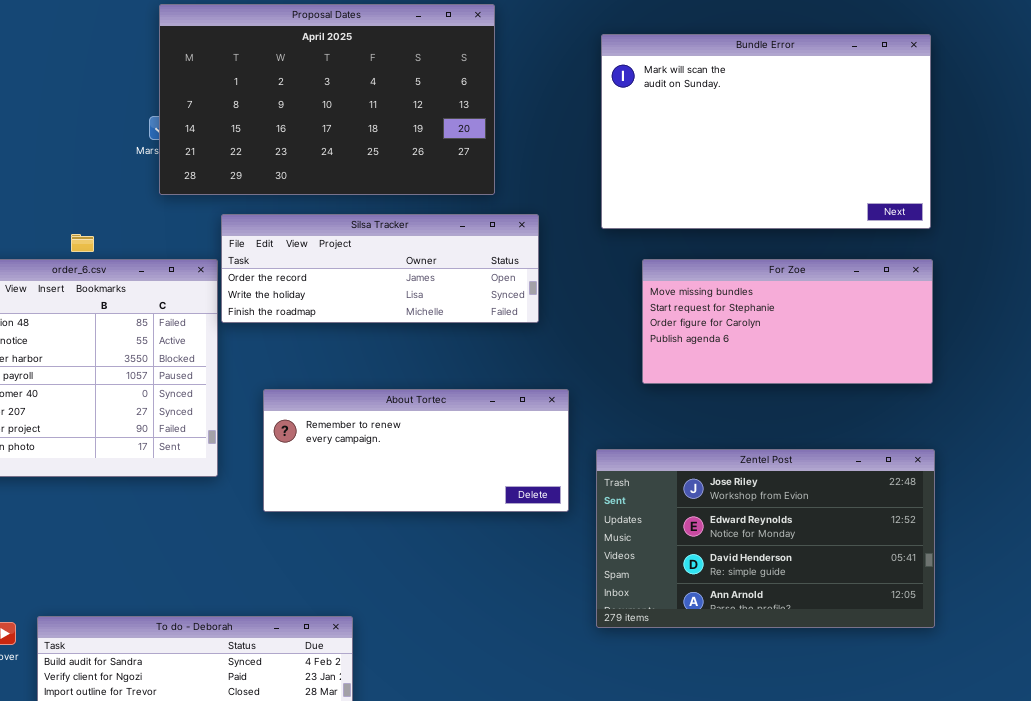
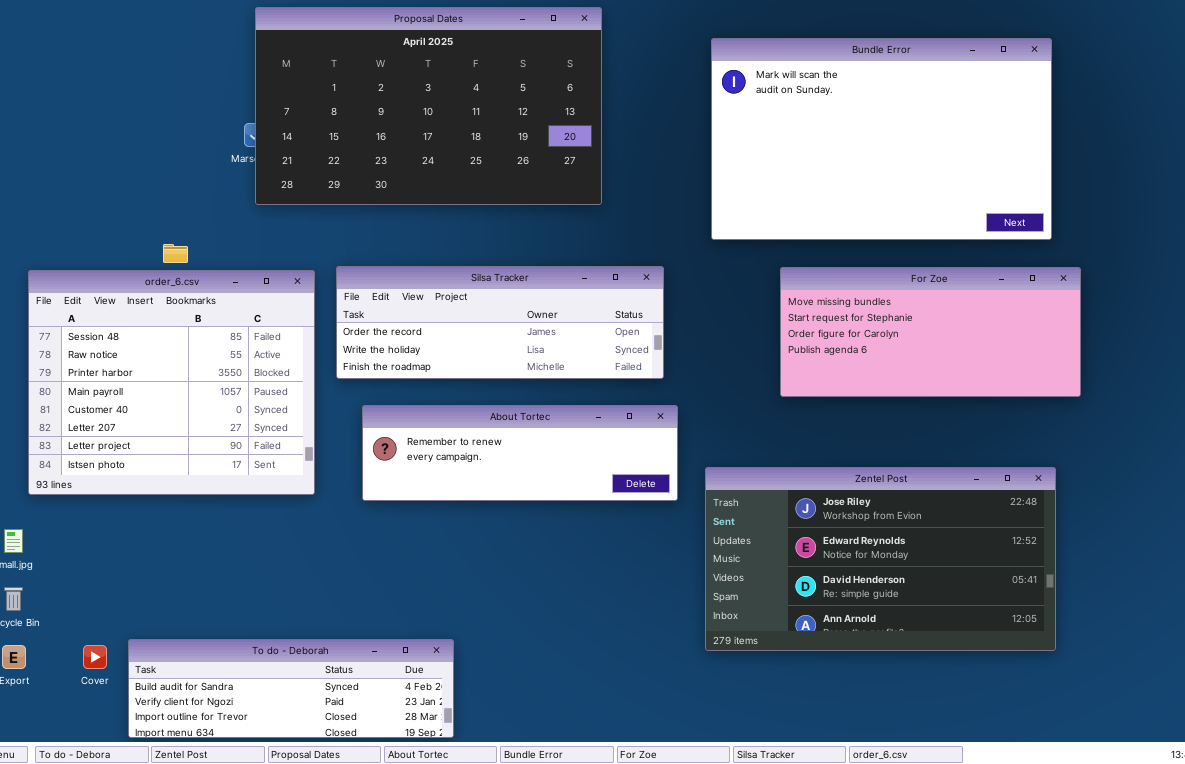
Silsa Tracker: [221,214,539,323] -> [336,266,664,379], moved
For Zoe: [642,259,933,384] -> [780,267,1081,397], moved
About Tortec: [263,389,569,512] -> [362,405,678,501], resized

